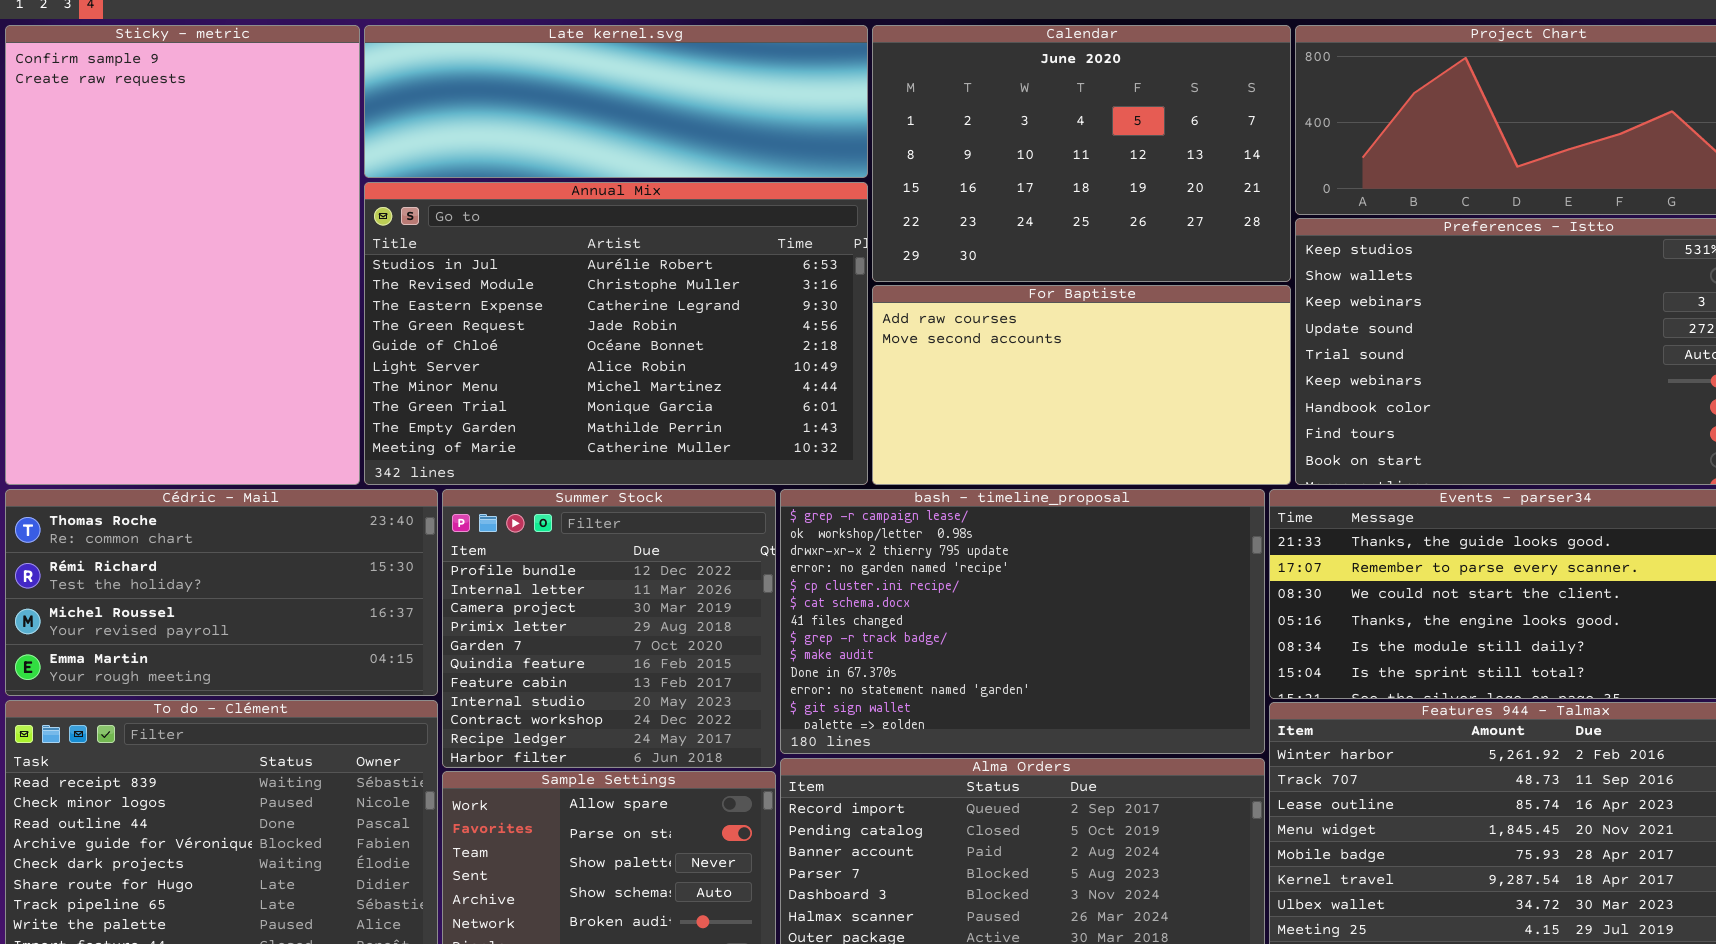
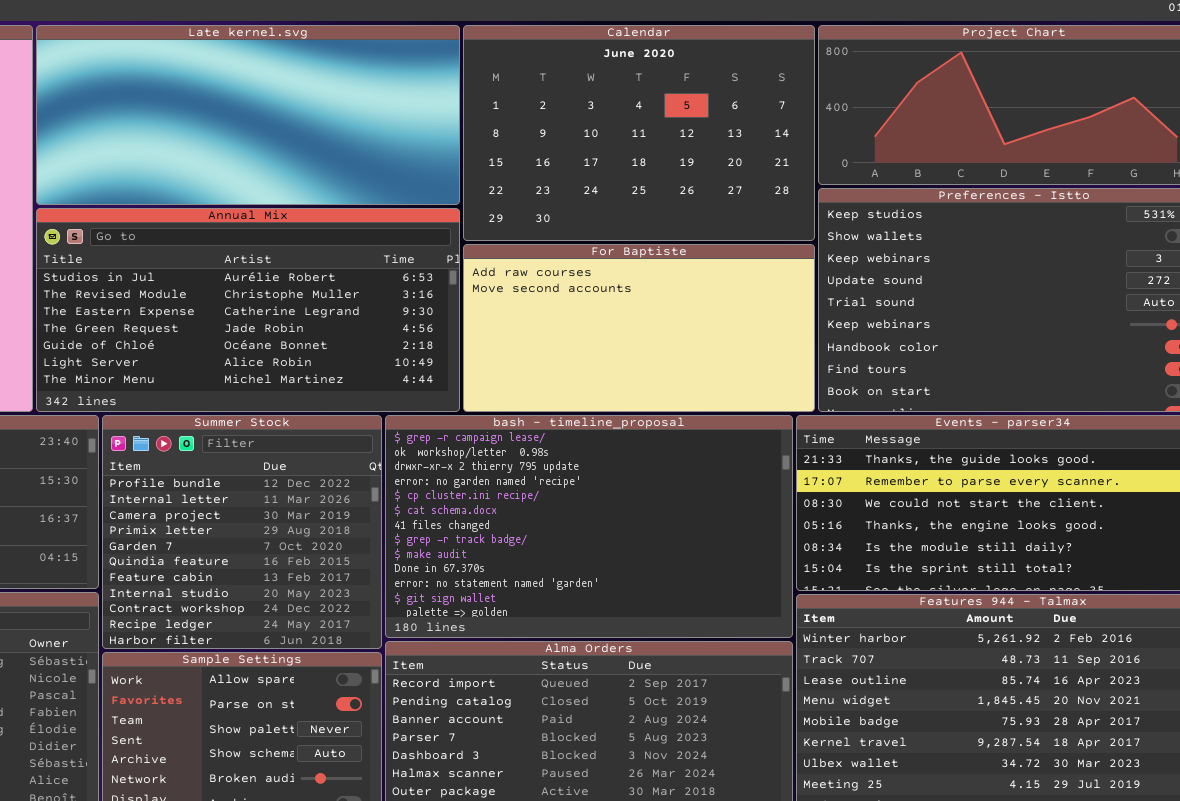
Late kernel.svg: [364,25,868,178] -> [36,25,460,205], resized
Annual Mix: [364,182,868,485] -> [36,208,460,412], resized

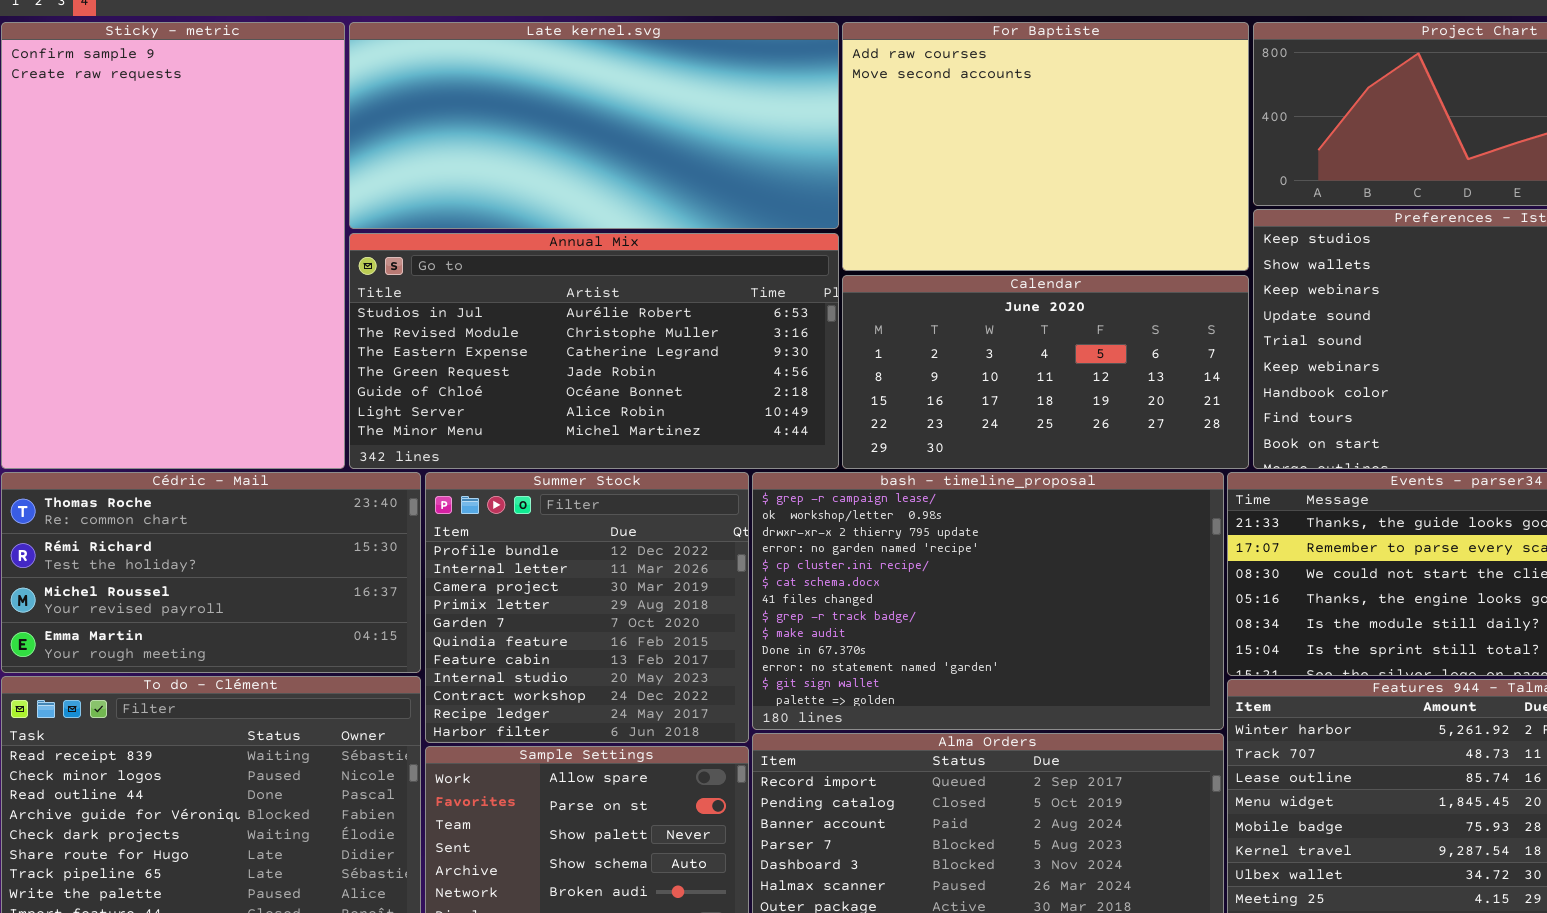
Calendar: [463,25,815,241] -> [842,275,1249,469], moved, resized
For Baptiste: [463,244,815,412] -> [842,22,1249,271], moved, resized

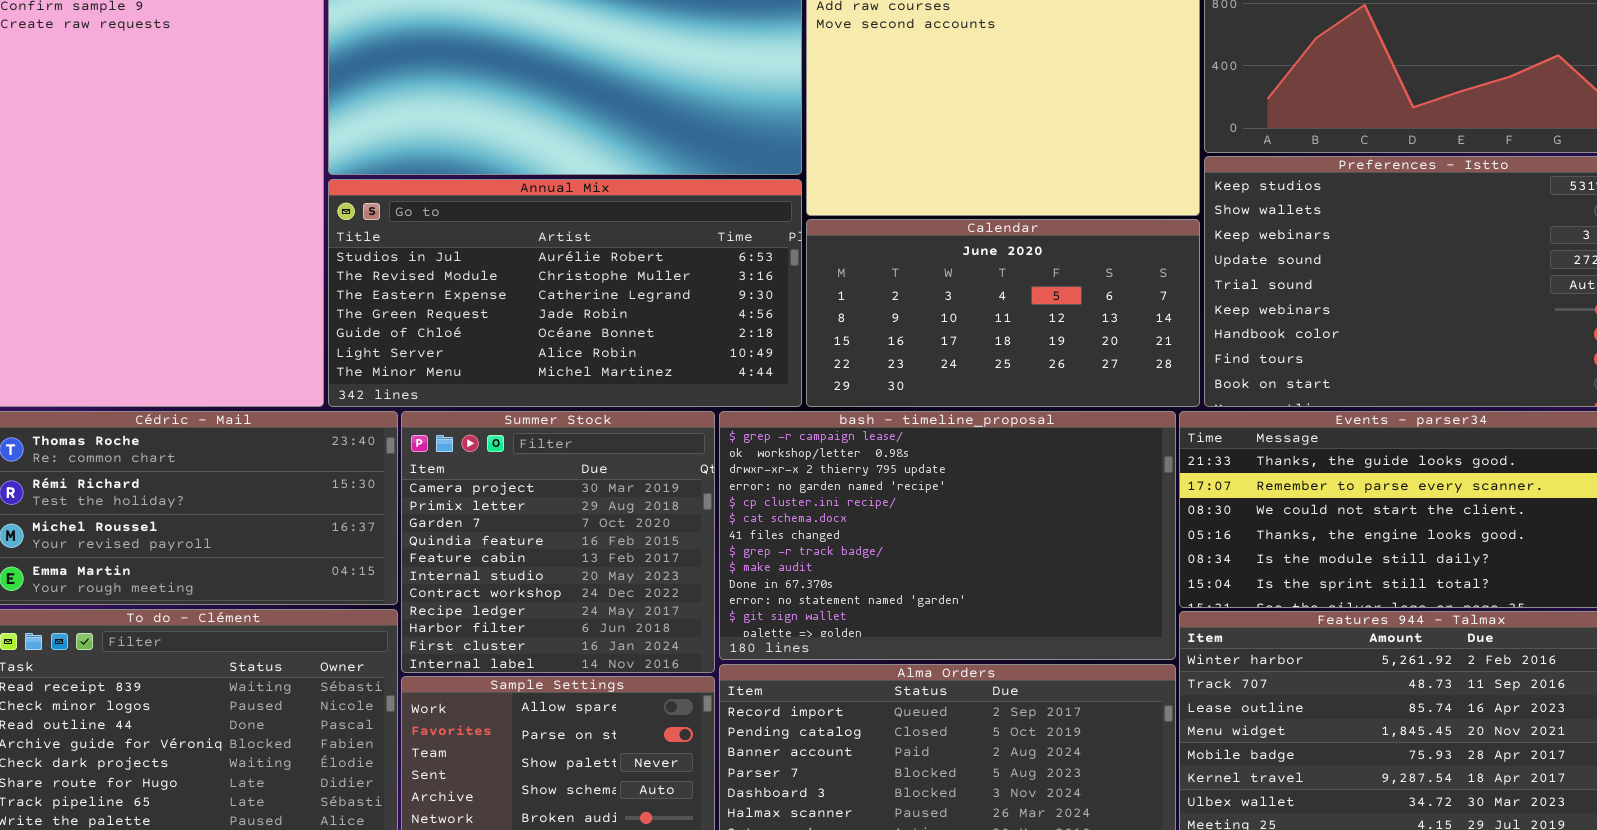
Summer Stock: [425,472,749,743] -> [401,411,715,673], scrolled down 2 rows

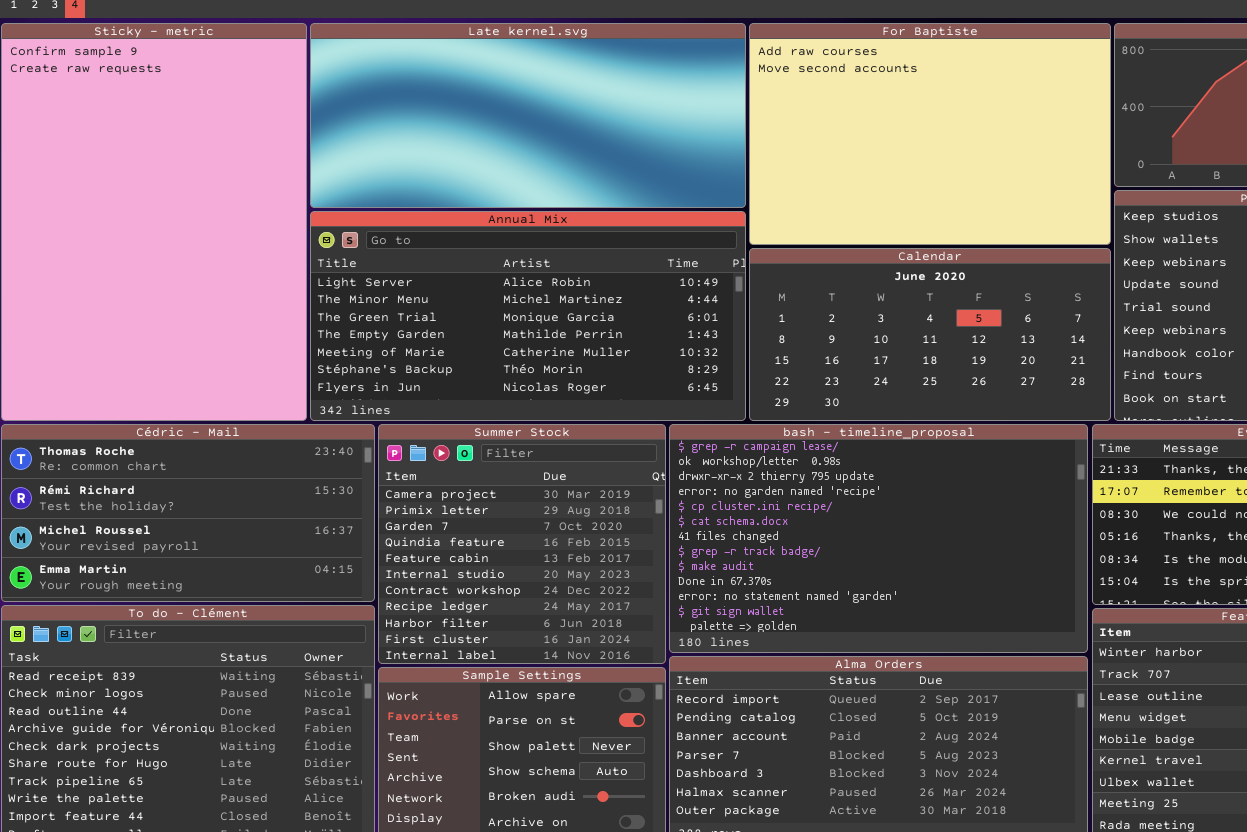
Annual Mix: [328,179,802,407] -> [310,211,746,421], scrolled down 5 rows

